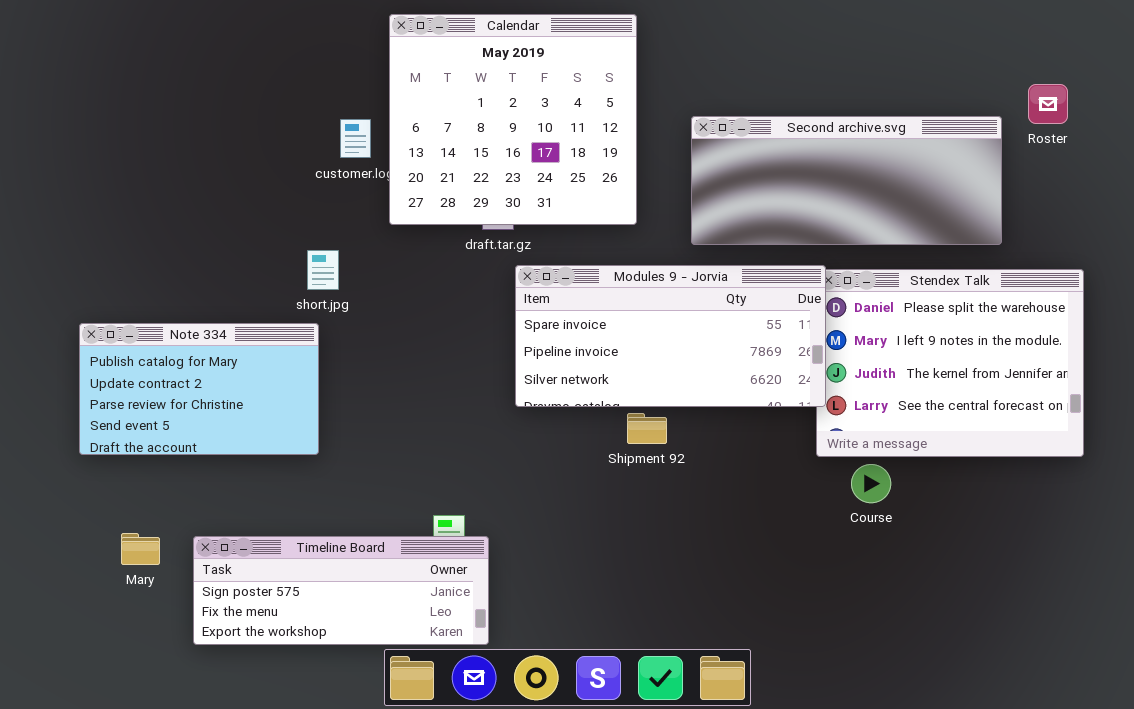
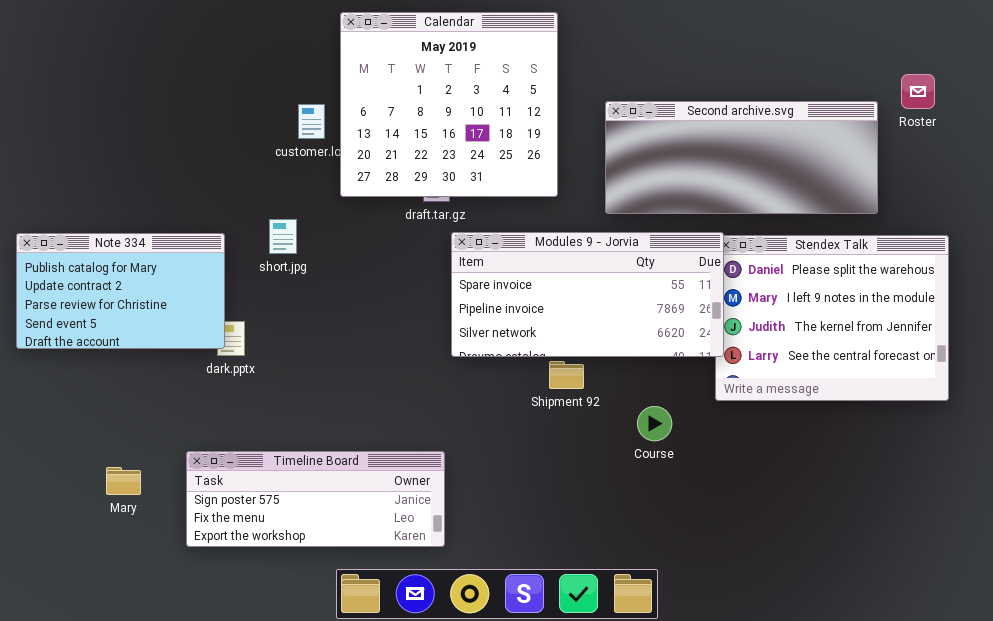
Note 334: [79,323,319,455] -> [16,233,225,349], moved
Course: [851,464,891,503] -> [637,406,672,441], moved
Timeline Board: [193,536,489,645] -> [186,451,445,547], moved

